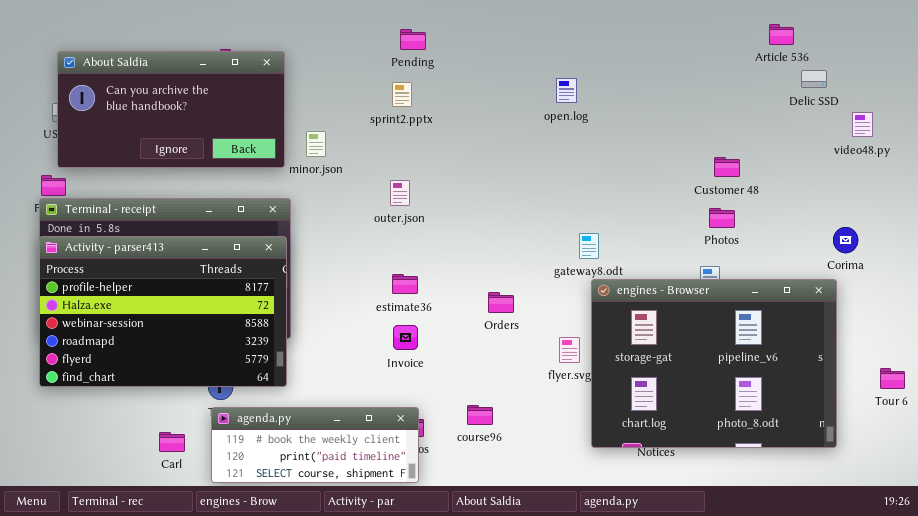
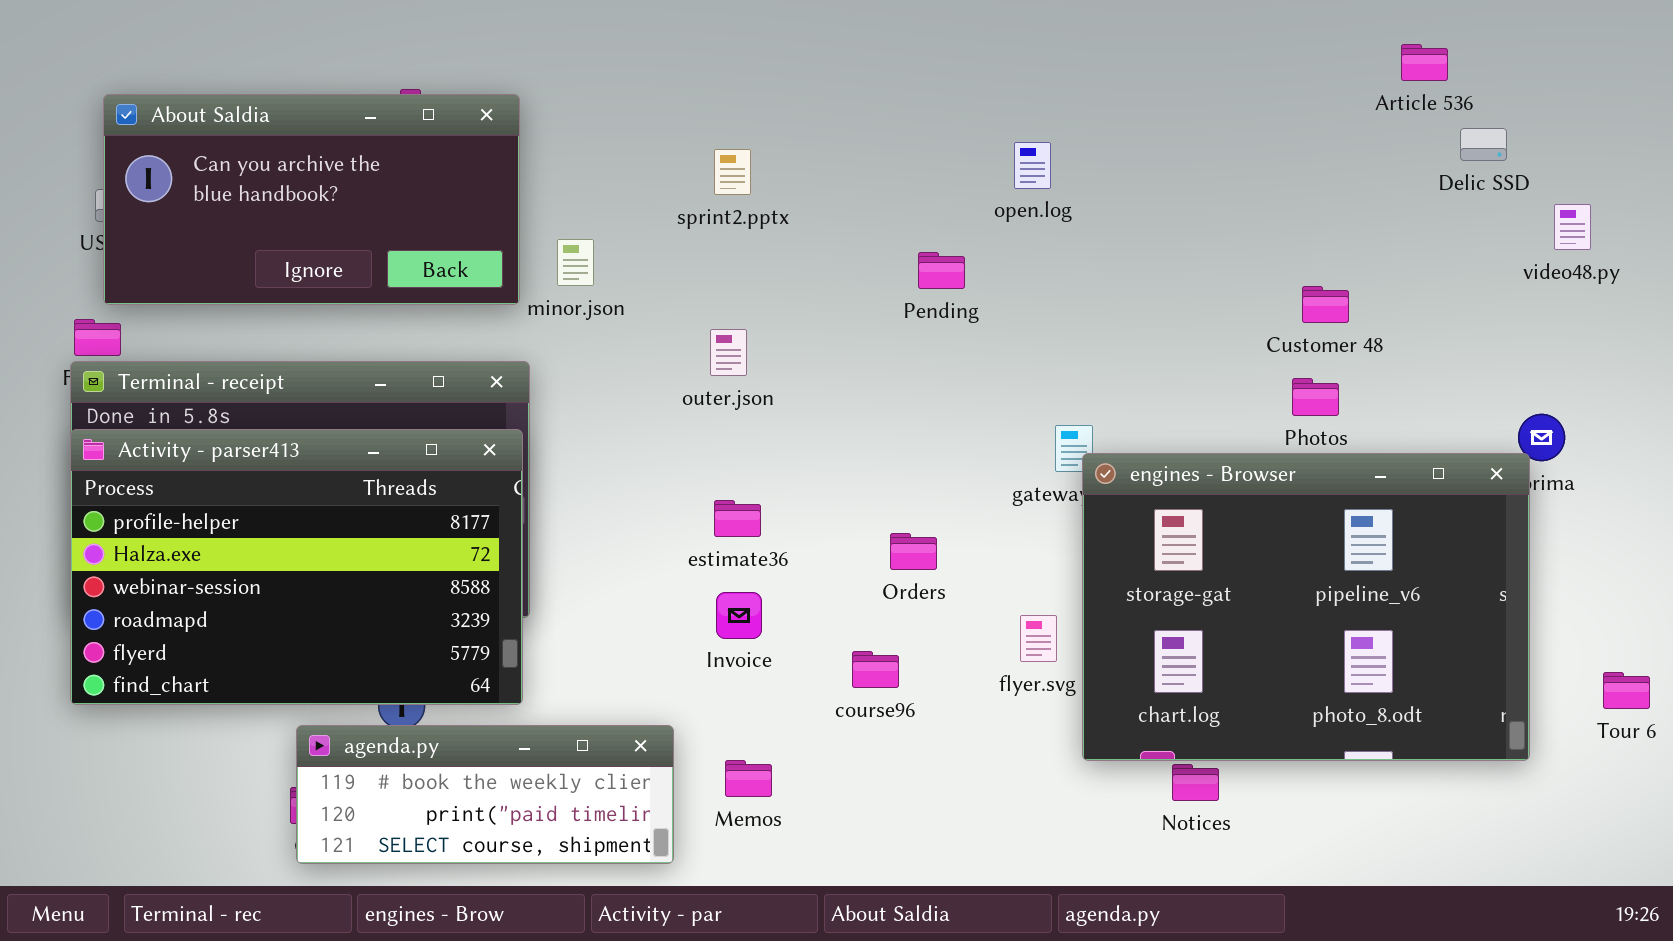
Pending: [400,29,426,50] -> [918,252,965,289], moved
engines - Browser: [591,279,837,448] -> [1082,453,1530,761], moved
course96: [467,405,493,425] -> [852,651,899,688], moved
agenda.py: [211,407,419,483] -> [296,725,674,864], moved

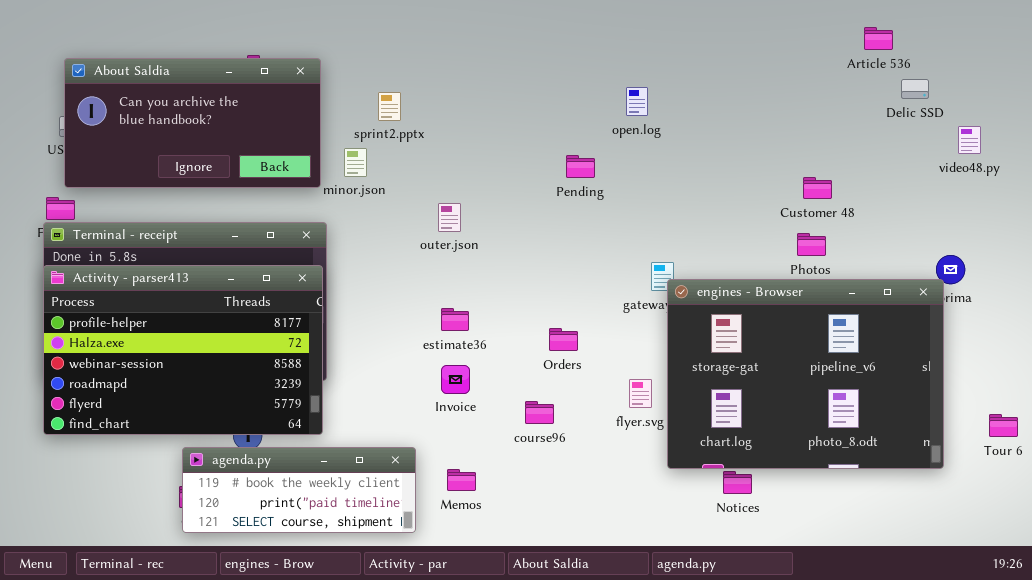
sprint2.pptx: [714,149,751,195] -> [378,92,401,121], moved

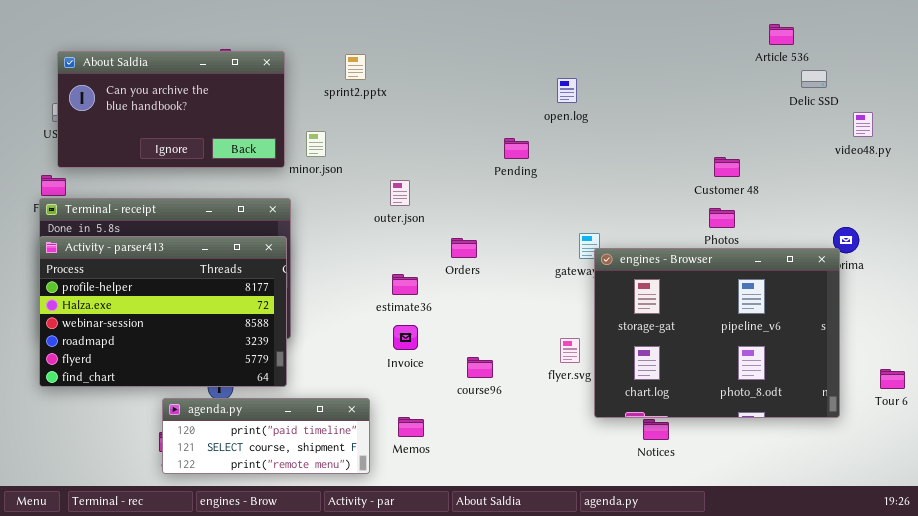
sprint2.pptx: [378,92,401,121] -> [345,54,366,80], moved
Orders: [549,328,578,351] -> [451,238,477,258], moved
agenda.py: [182,447,416,533] -> [162,398,370,474], scrolled down 1 row

